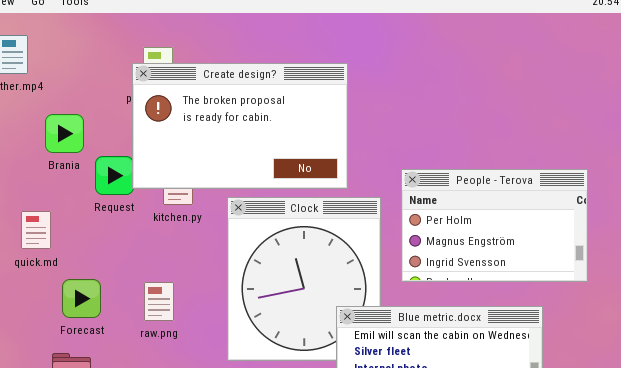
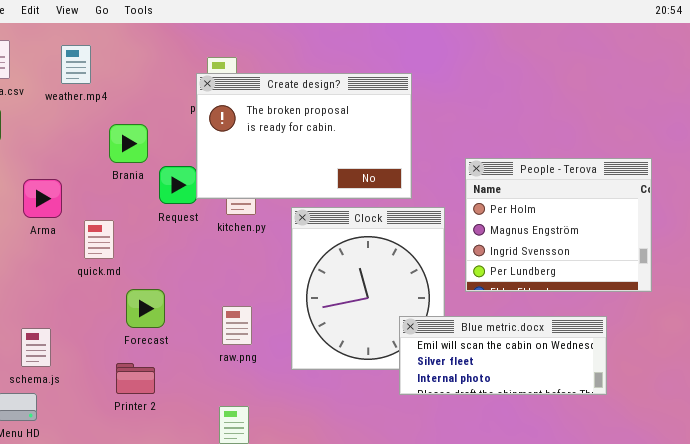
People - Terova: [401,169,588,282] -> [465,158,652,292], resized
raw.png: [144,282,174,321] -> [222,306,252,345], moved

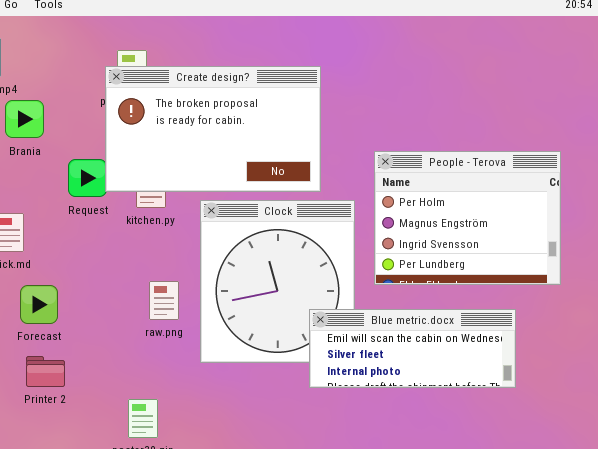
Brania: [109,124,148,163] -> [5,100,44,138], moved
Forecast: [126,289,165,328] -> [20,285,58,324], moved
raw.png: [222,306,252,345] -> [149,281,179,320], moved

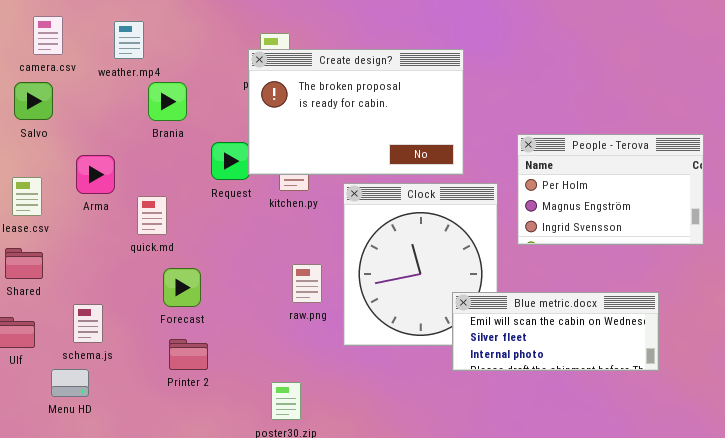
People - Terova: [374,151,561,285] -> [517,134,704,245], resized

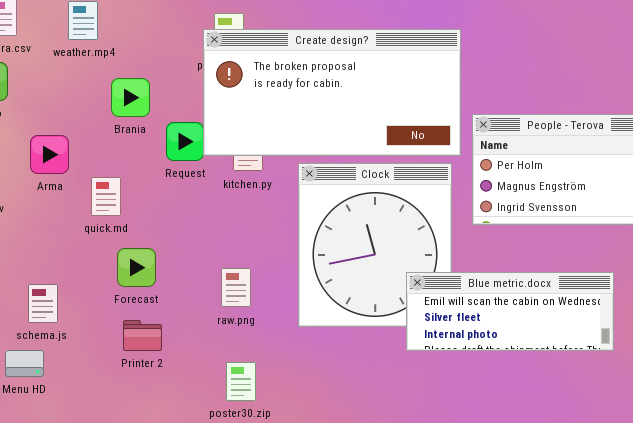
Create design?: [248,49,464,175] -> [203,29,461,156], resized
Brania: [148,82,187,121] -> [111,78,150,117], moved
raw.png: [292,264,322,303] -> [221,268,251,307], moved

